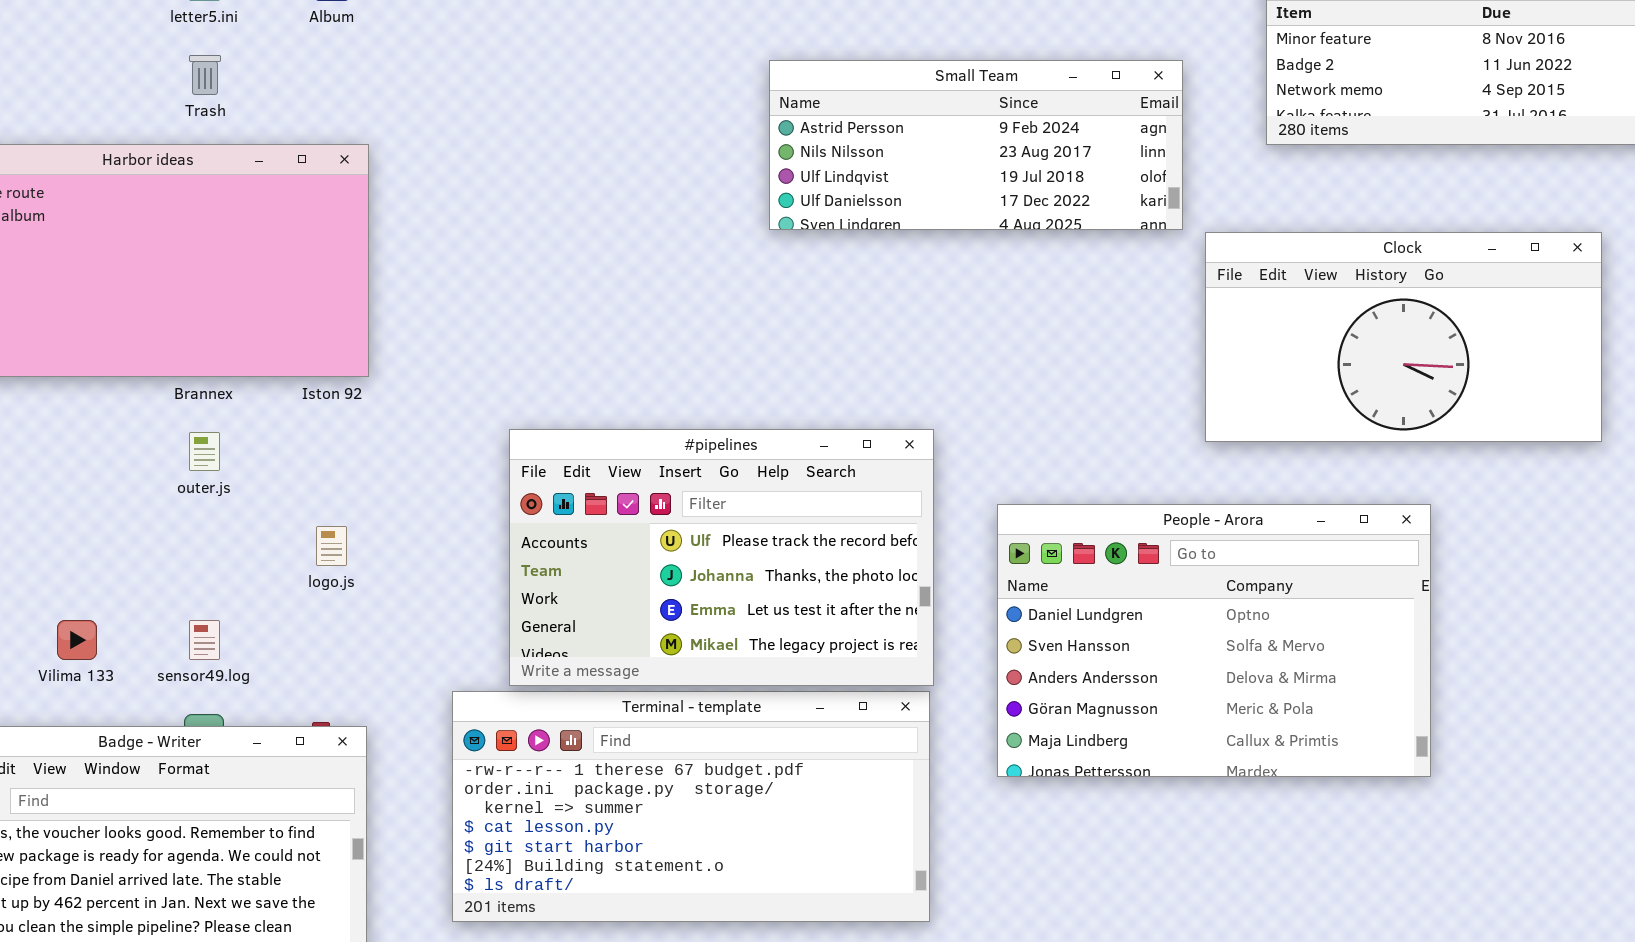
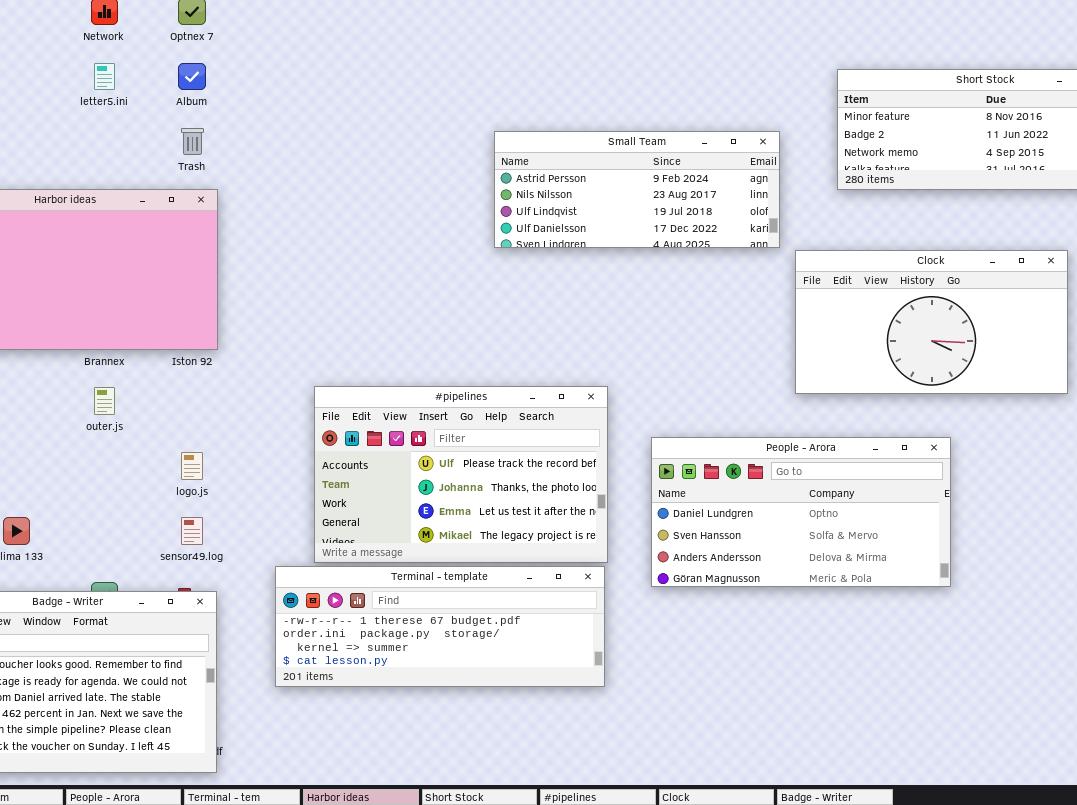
Trash: [189,55,221,95] -> [181,128,204,155], moved
People - Arora: [997,504,1431,777] -> [651,437,951,587], resized
sensor49.log: [189,620,220,660] -> [181,517,203,545], moved
Terminal - template: [452,691,930,922] -> [275,566,605,687], resized

